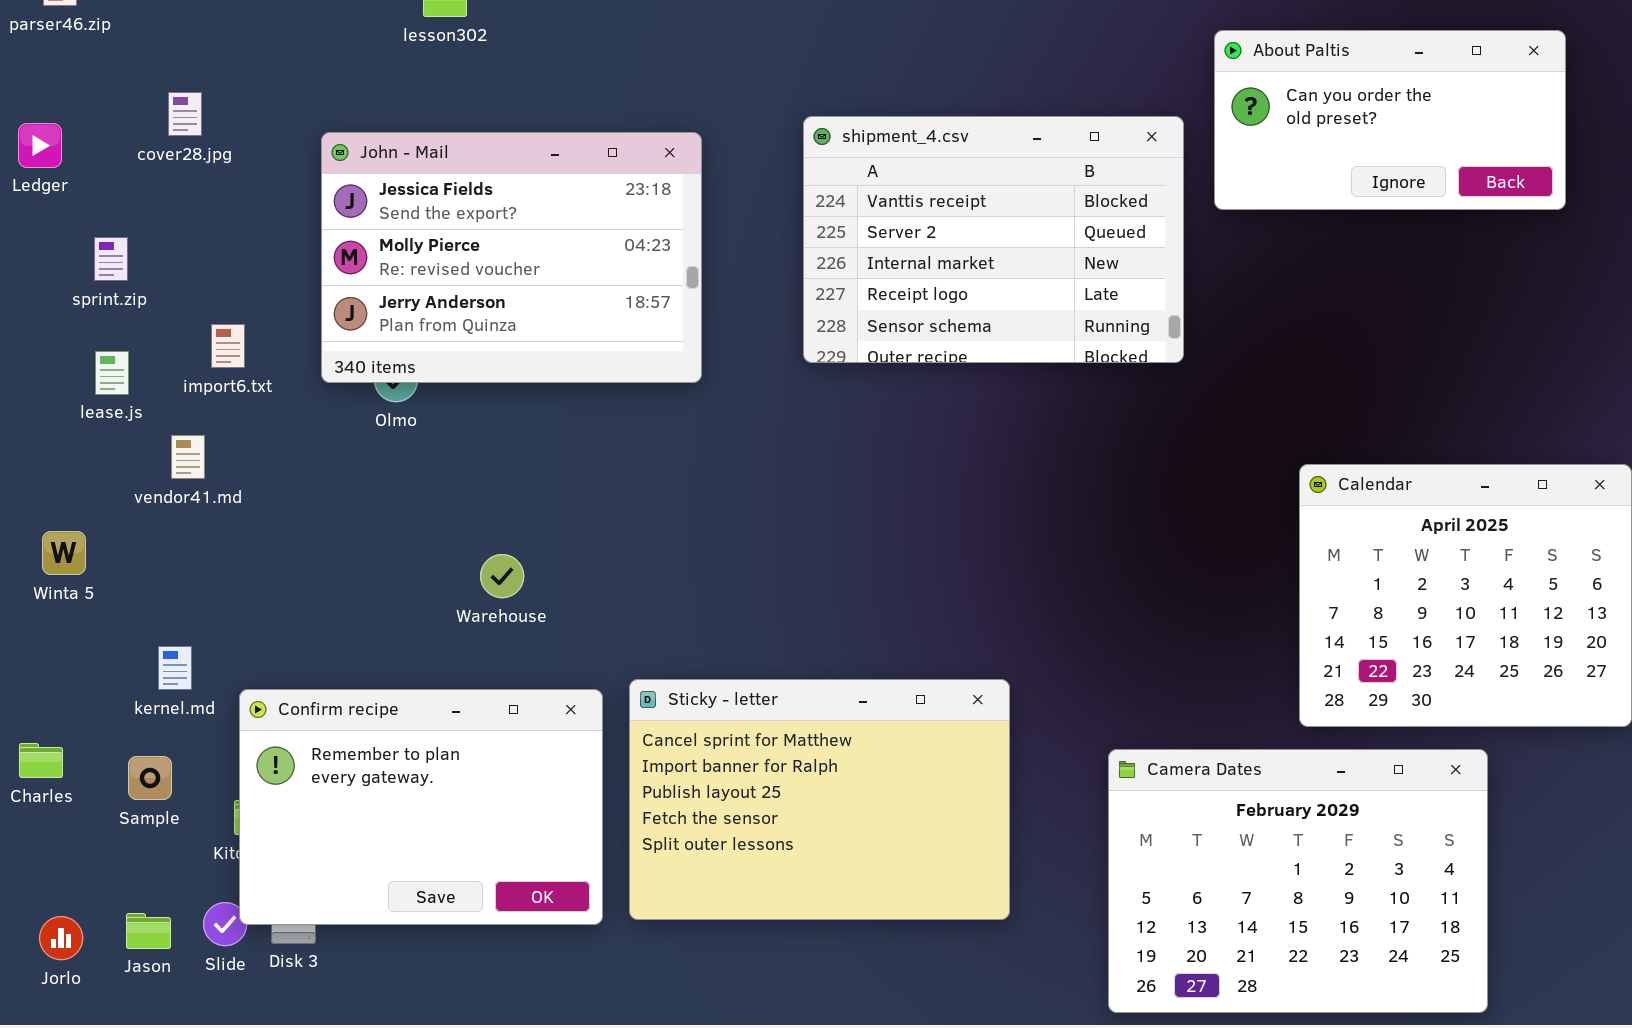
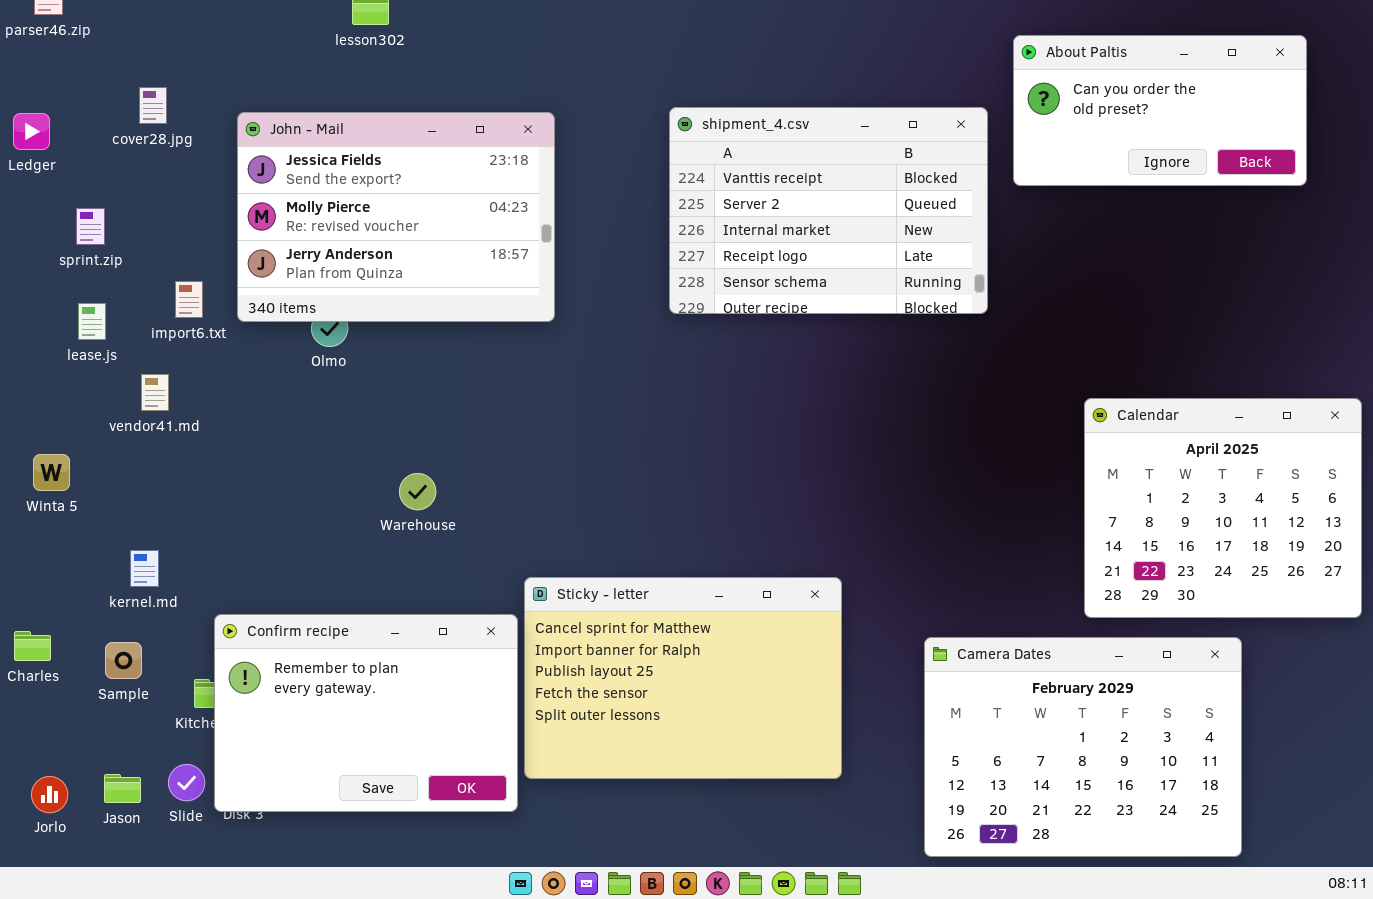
John - Mail: [321,132,702,383] -> [237,112,555,322], moved
Confirm recipe: [239,689,603,925] -> [214,614,518,812], moved

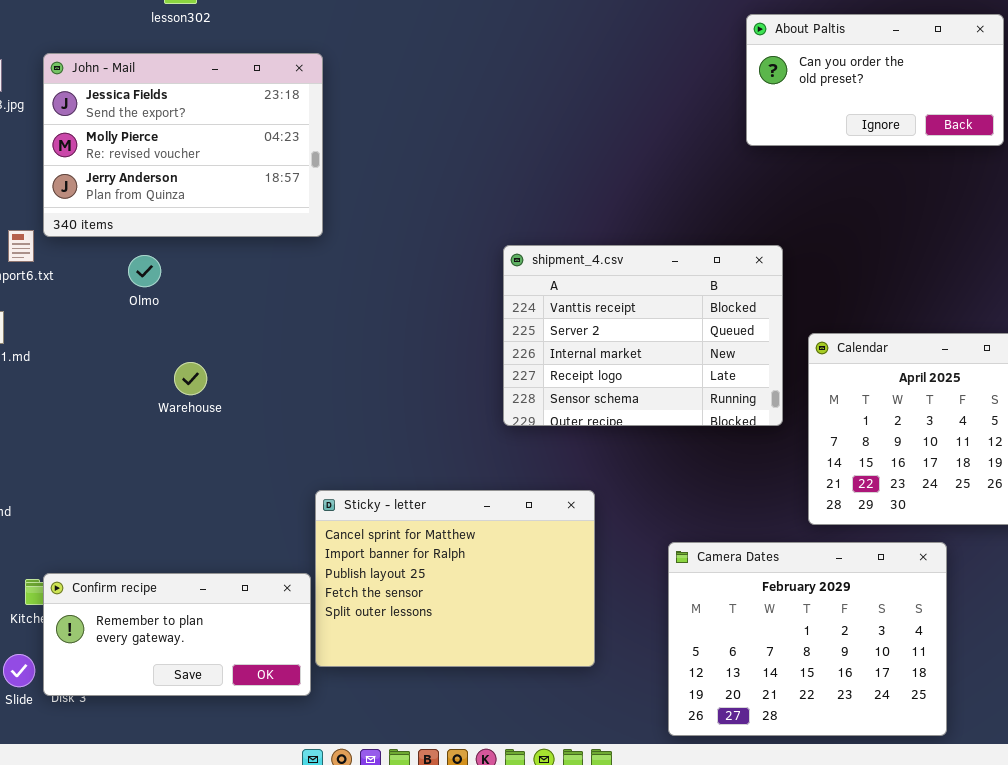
shipment_4.csv: [669,107,988,314] -> [503,245,783,426], moved
John - Mail: [237,112,555,322] -> [43,53,323,237], moved
Warehouse: [399,473,436,510] -> [174,362,207,395], moved
Confirm recipe: [214,614,518,812] -> [43,573,311,696], resized

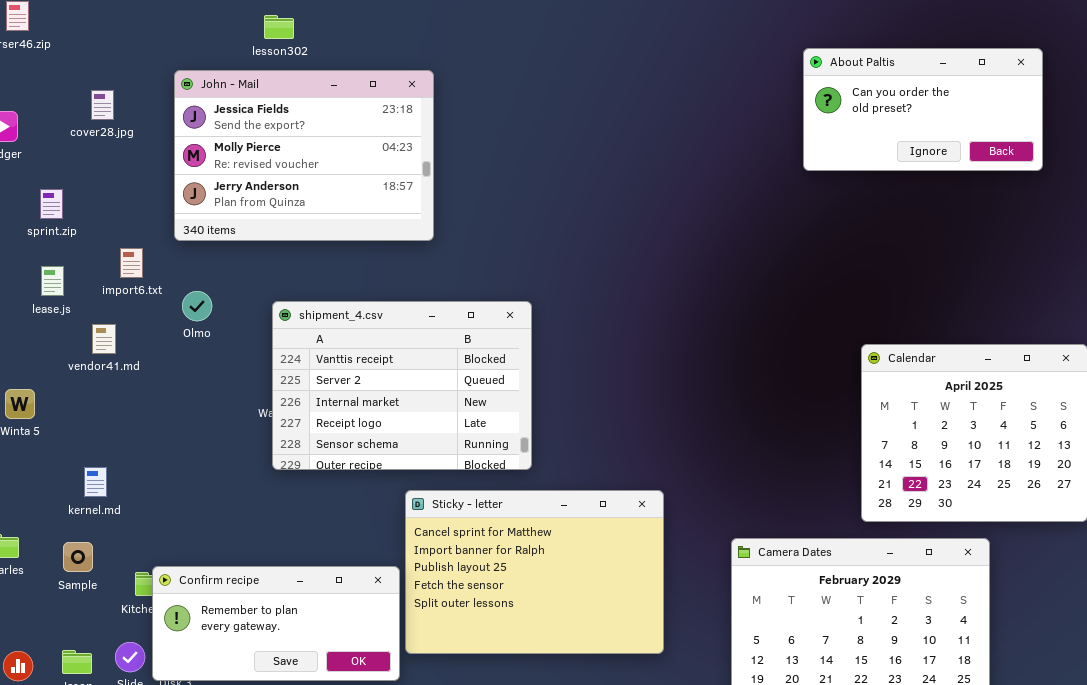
John - Mail: [43,53,323,237] -> [174,70,434,241], moved
shipment_4.csv: [503,245,783,426] -> [272,301,532,470], moved
Olmo: [128,255,161,287] -> [182,291,212,321], moved

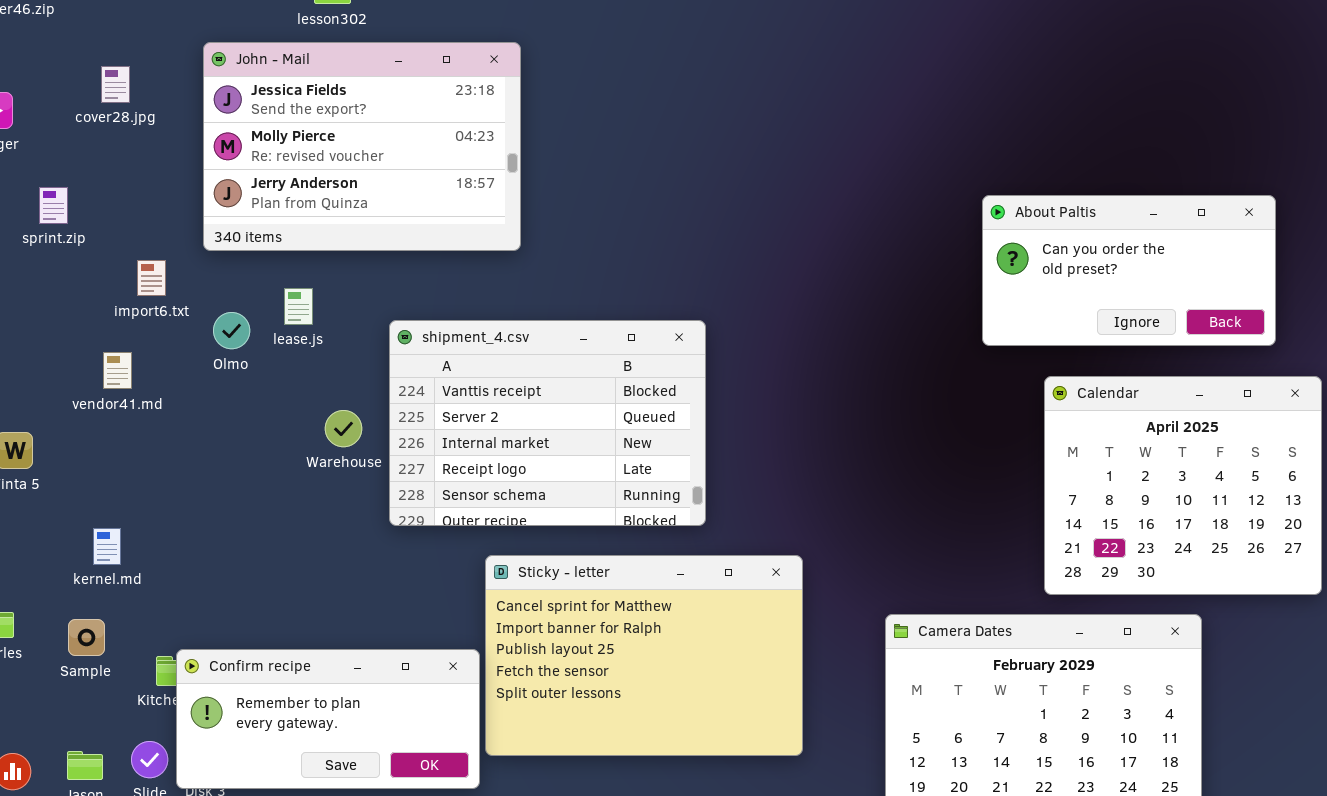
About Paltis: [803,48,1043,171] -> [982,195,1276,346], moved
lease.js: [41,266,64,296] -> [284,288,313,325], moved
shipment_4.csv: [272,301,532,470] -> [389,320,706,526], moved

